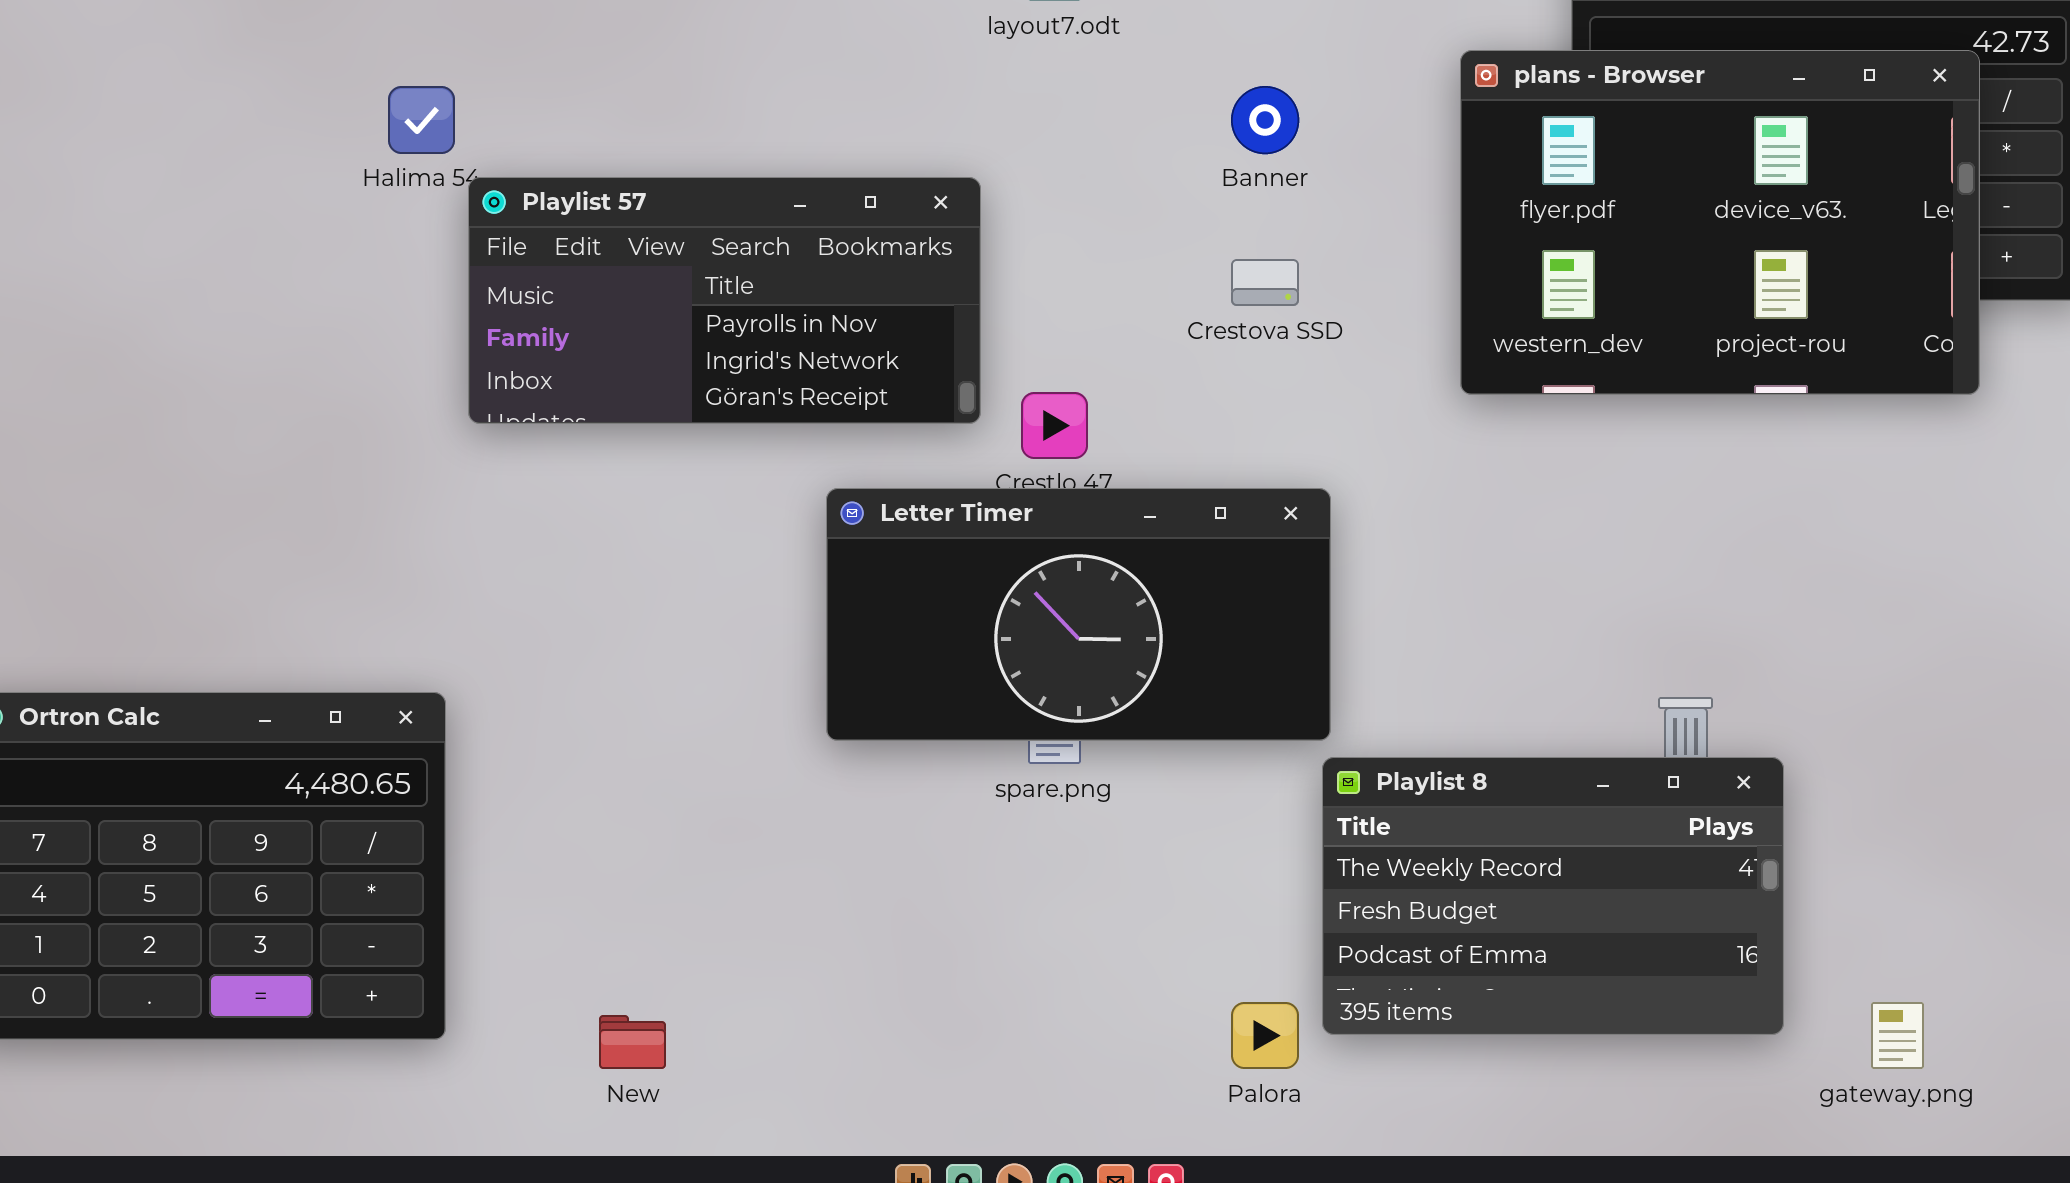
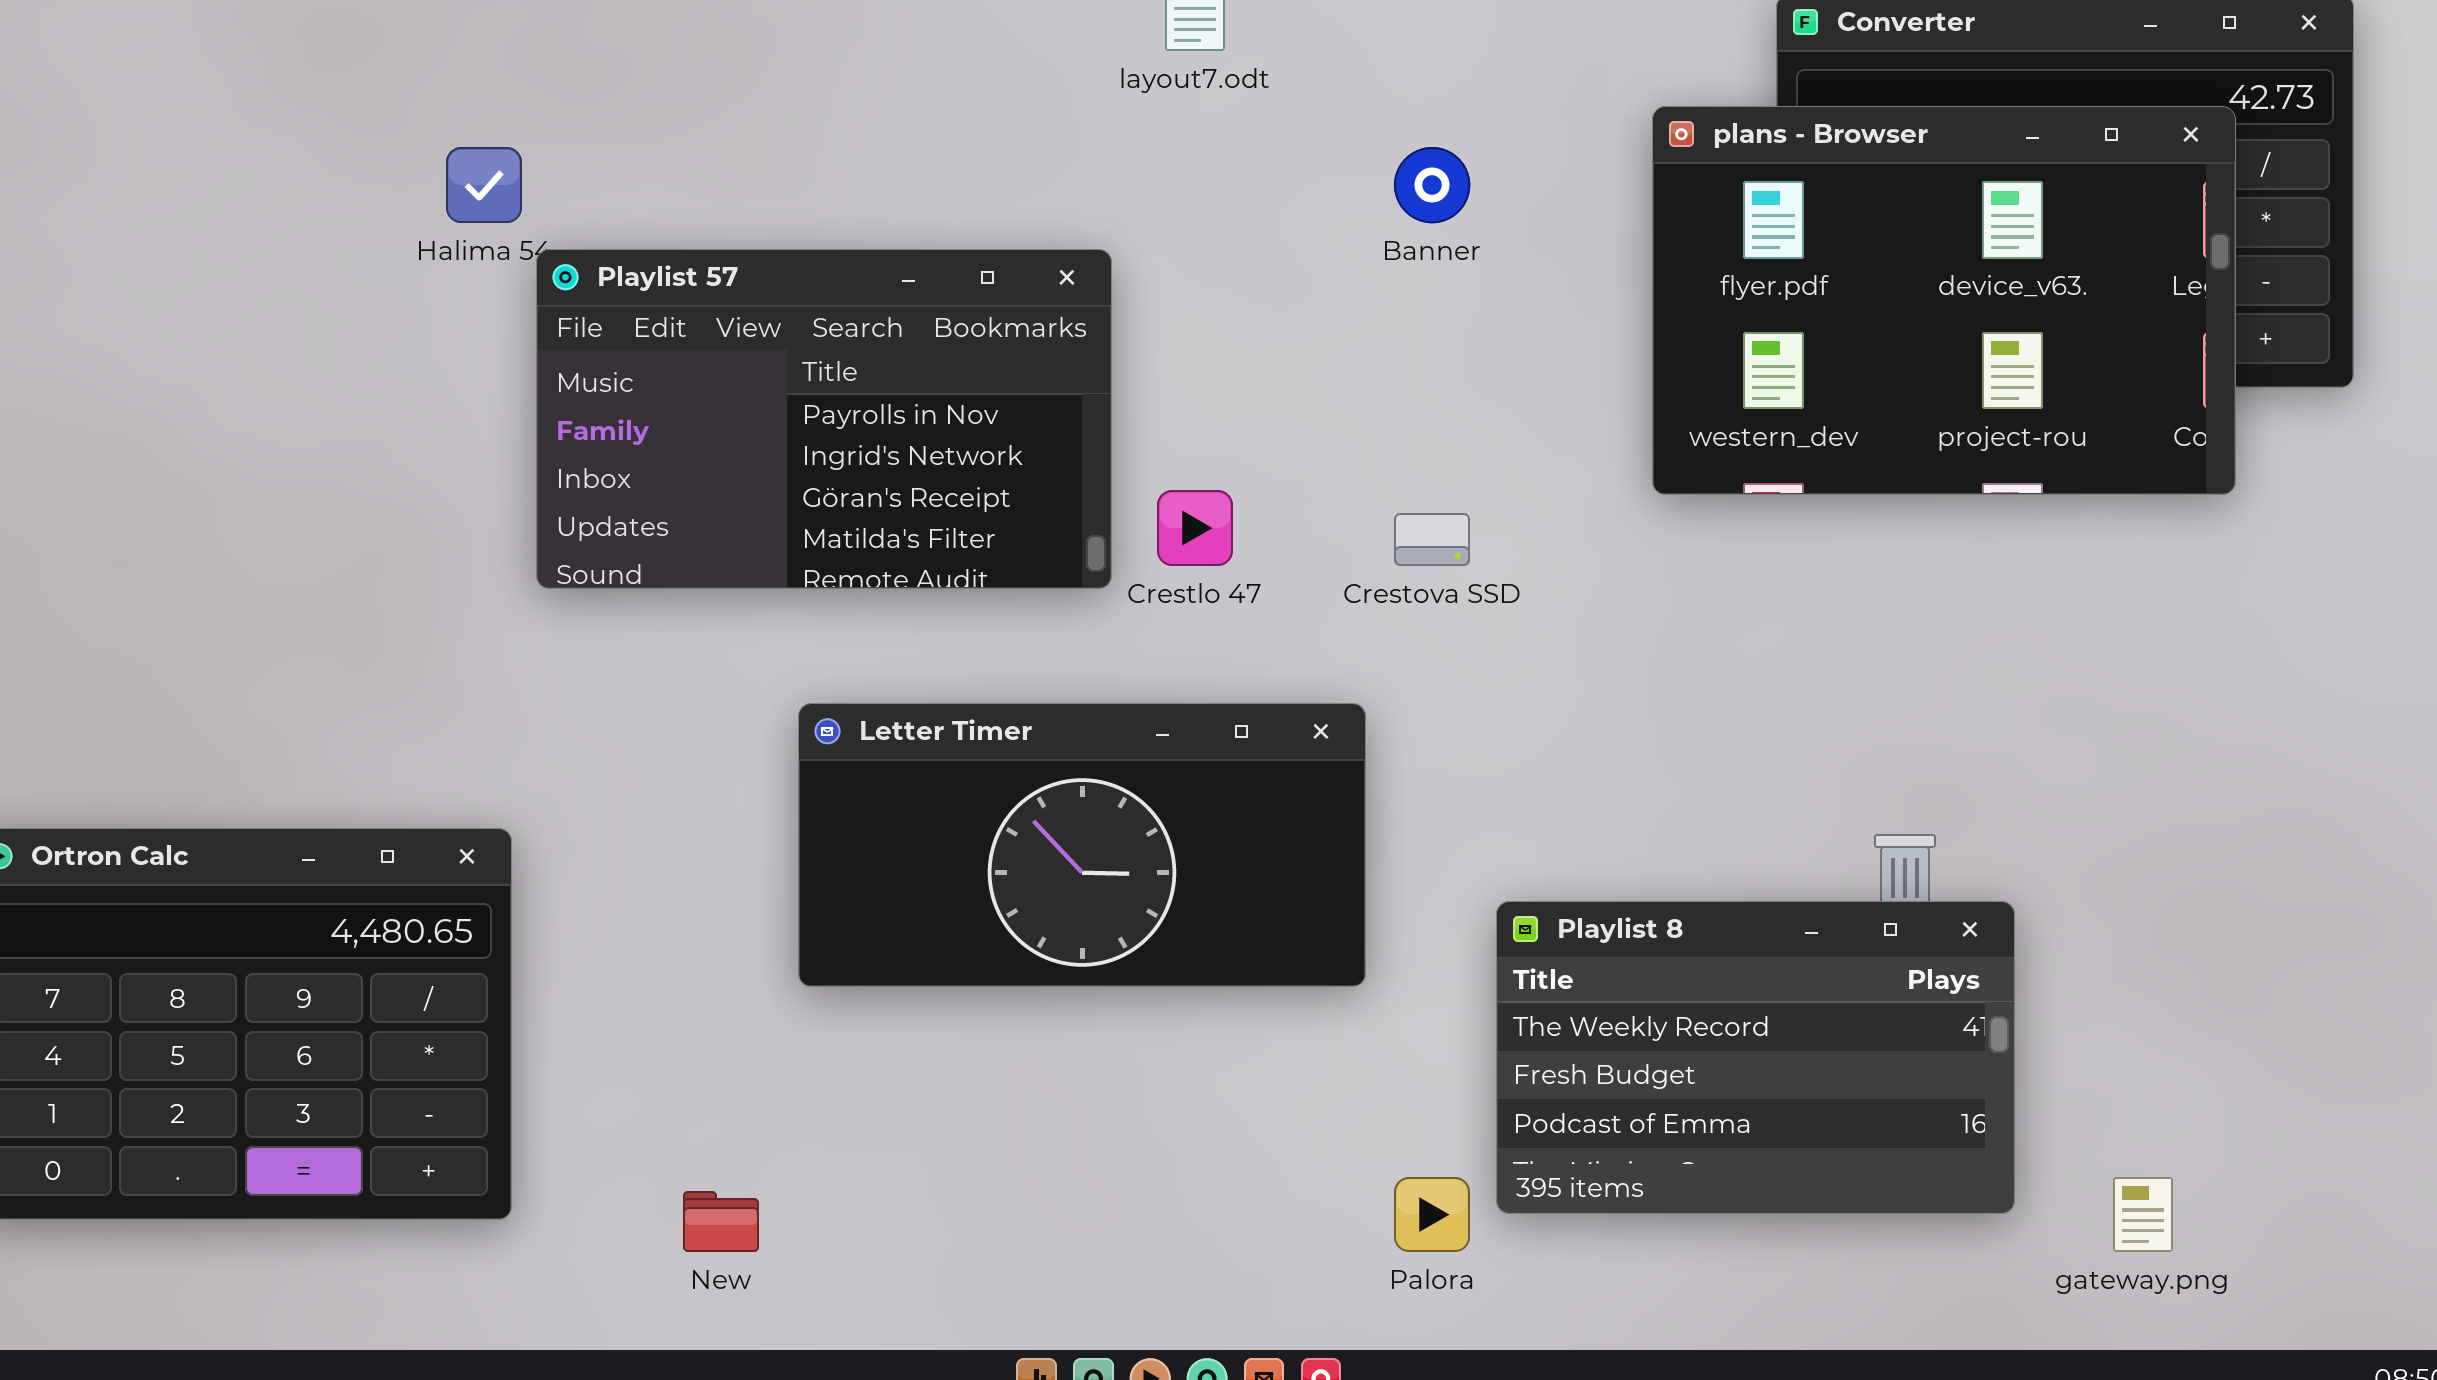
Playlist 57: [468,177,981,424] -> [536,249,1112,589], resized
Crestova SSD: [1231,259,1299,306] -> [1394,513,1470,566], moved
Letter Timer: [826,488,1331,741] -> [798,703,1366,987], moved

